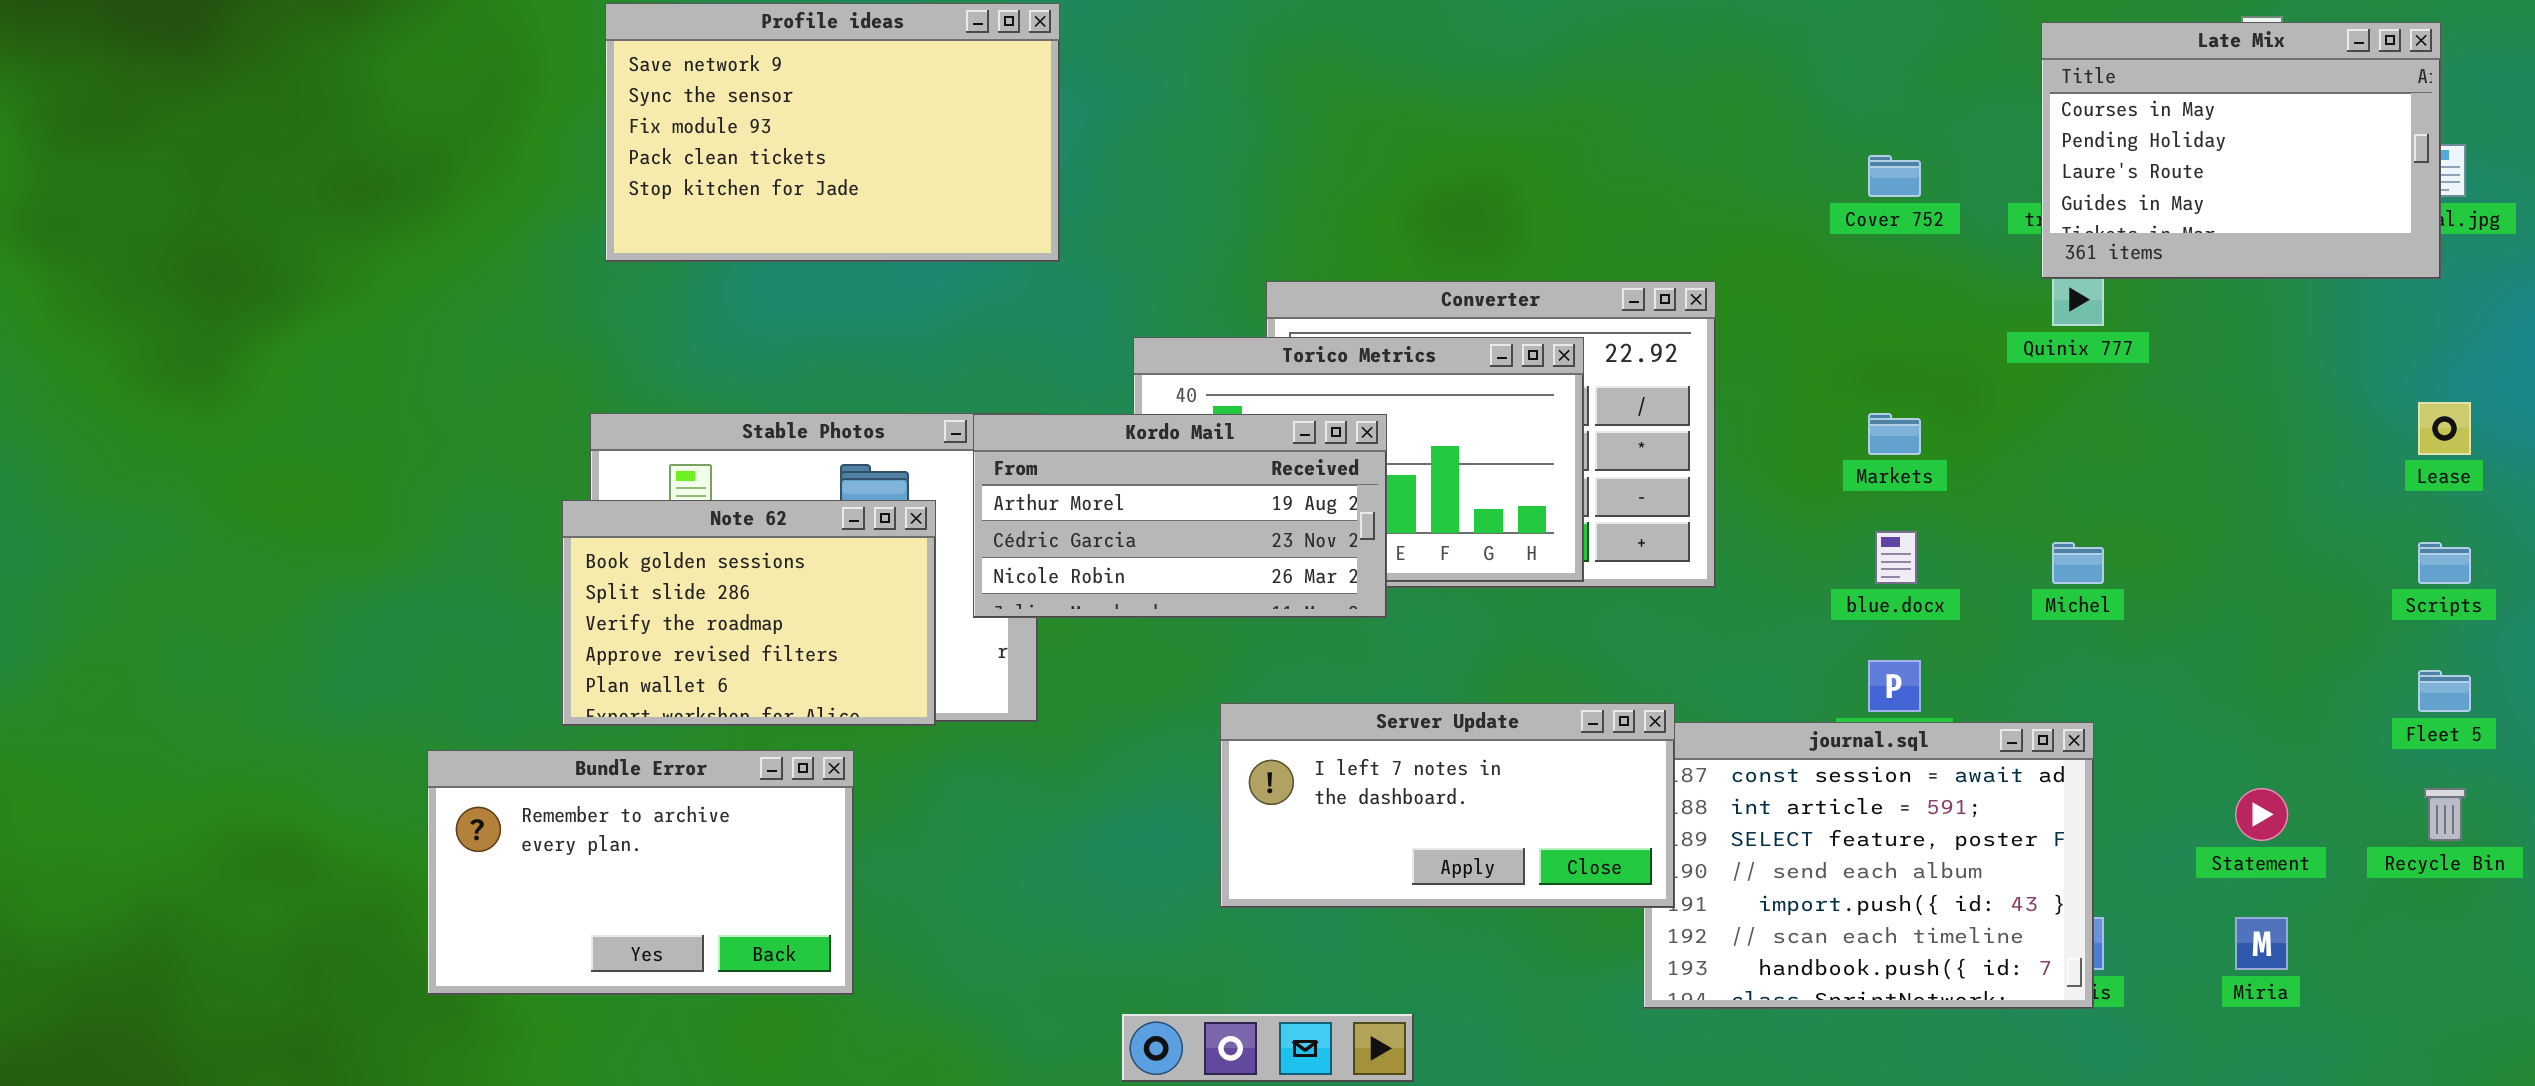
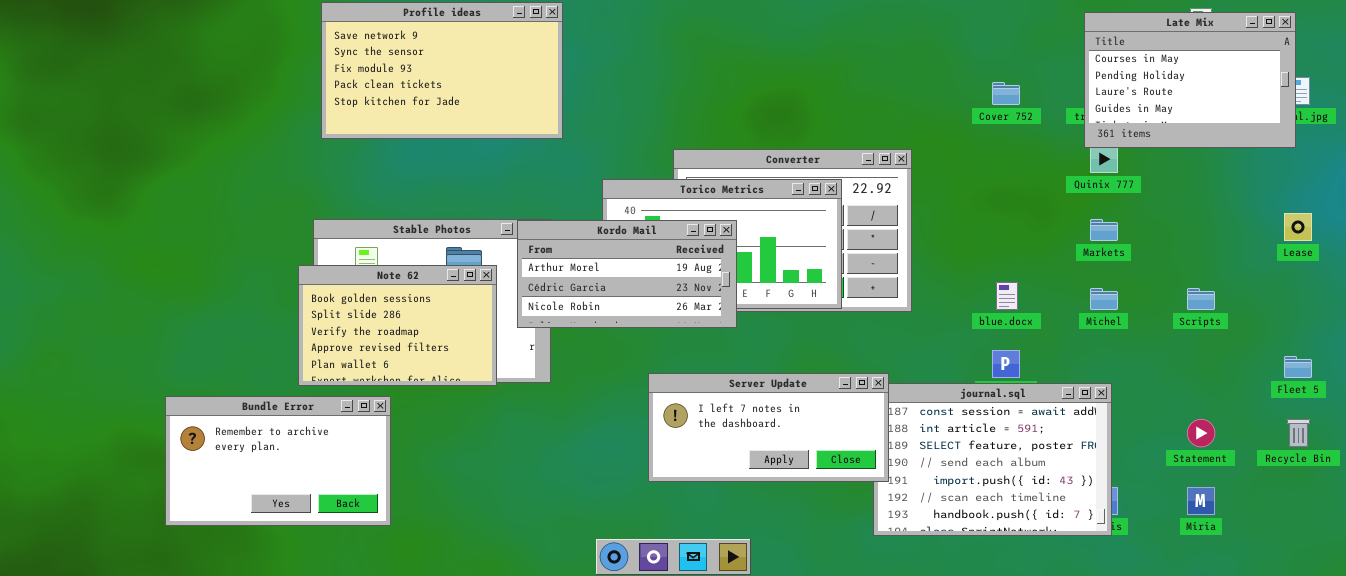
Markets: [1868,413,1921,455] -> [1090,219,1118,241], moved
Scripts: [2418,542,2471,584] -> [1187,288,1215,310], moved
Bundle Error: [427,750,854,995] -> [165,396,391,526], moved

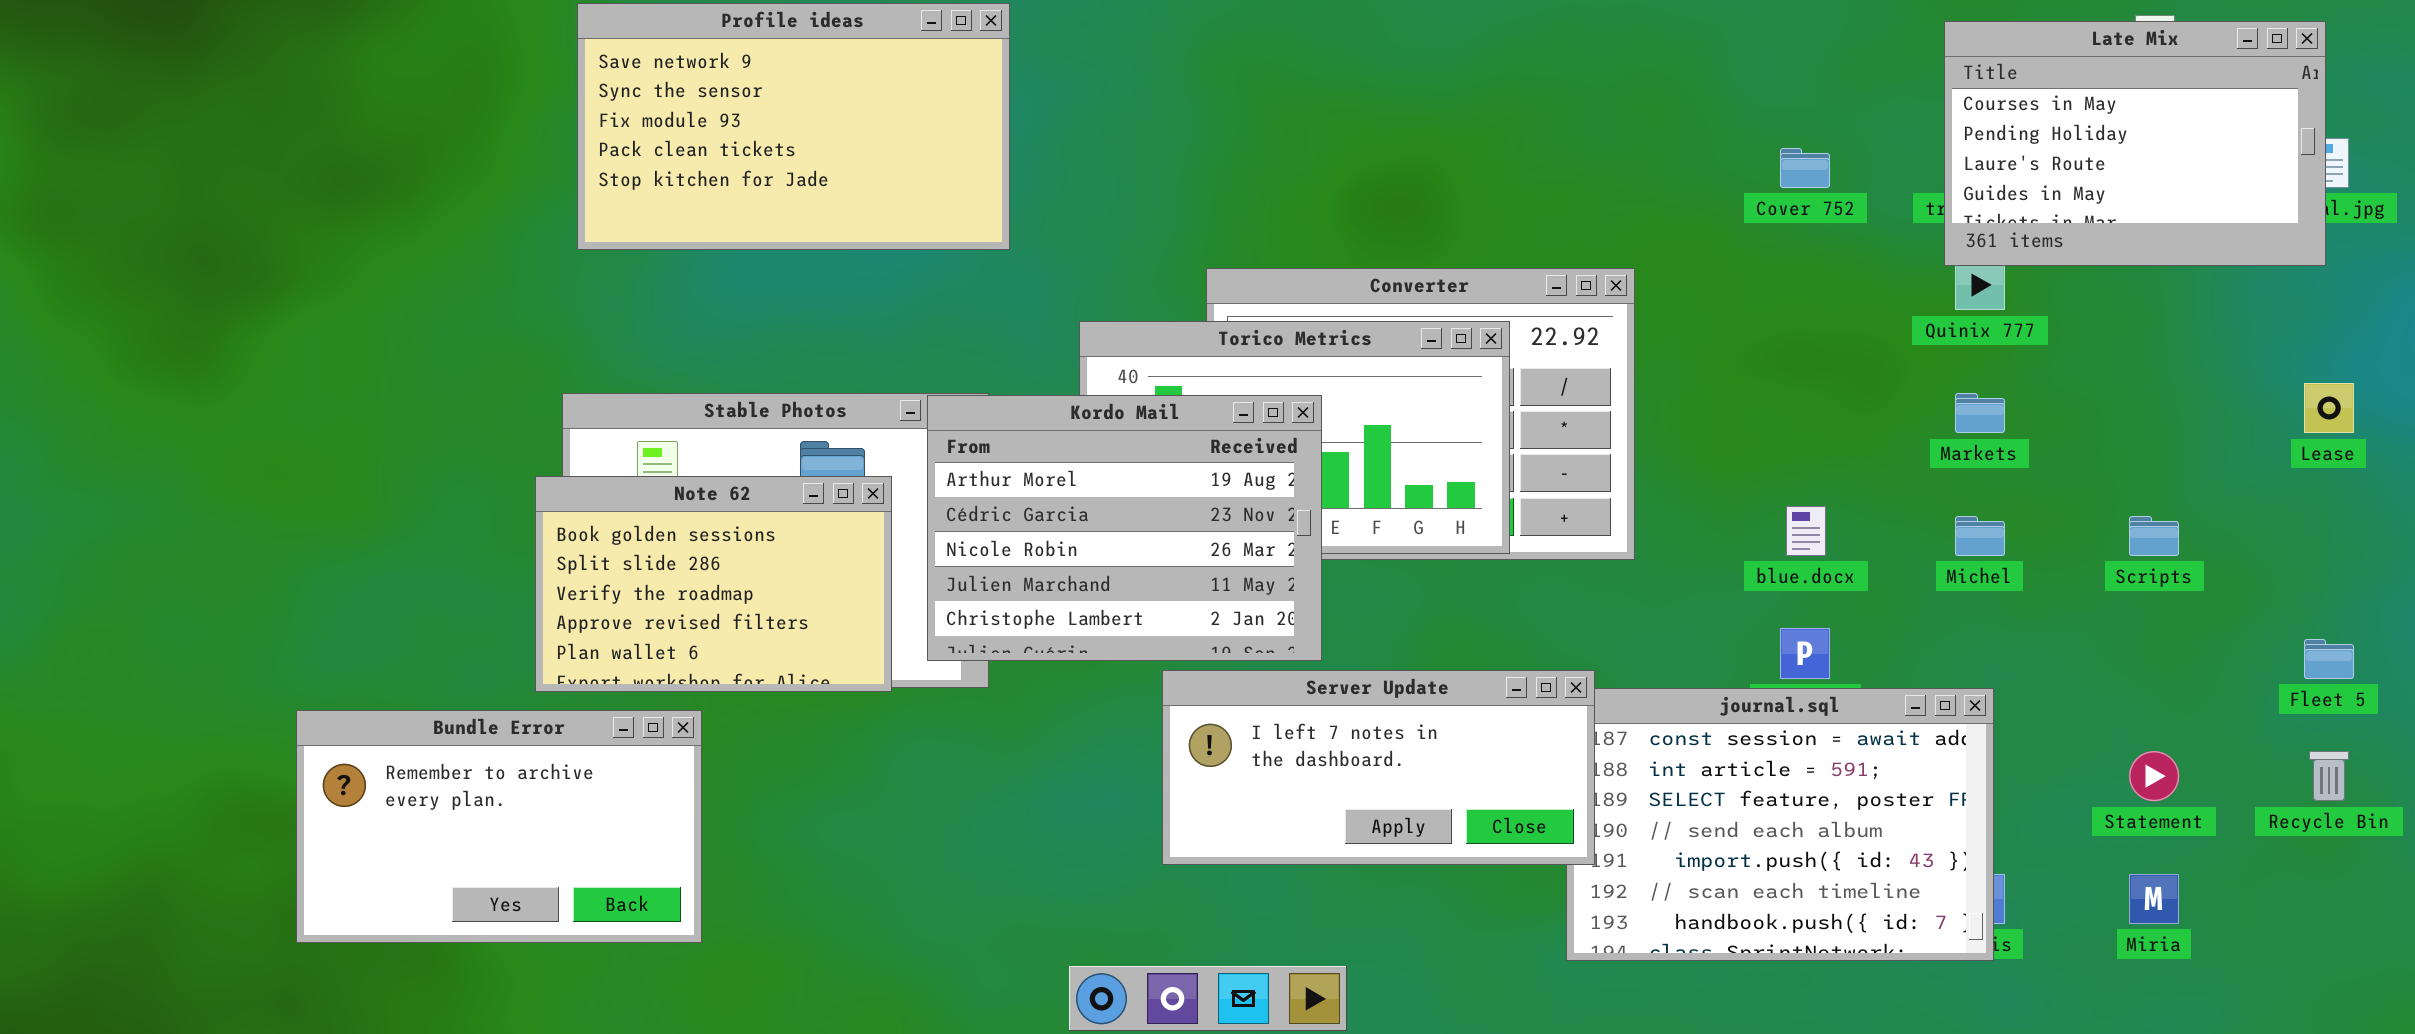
Kordo Mail: [517,220,737,328] -> [927,395,1322,661], resized

